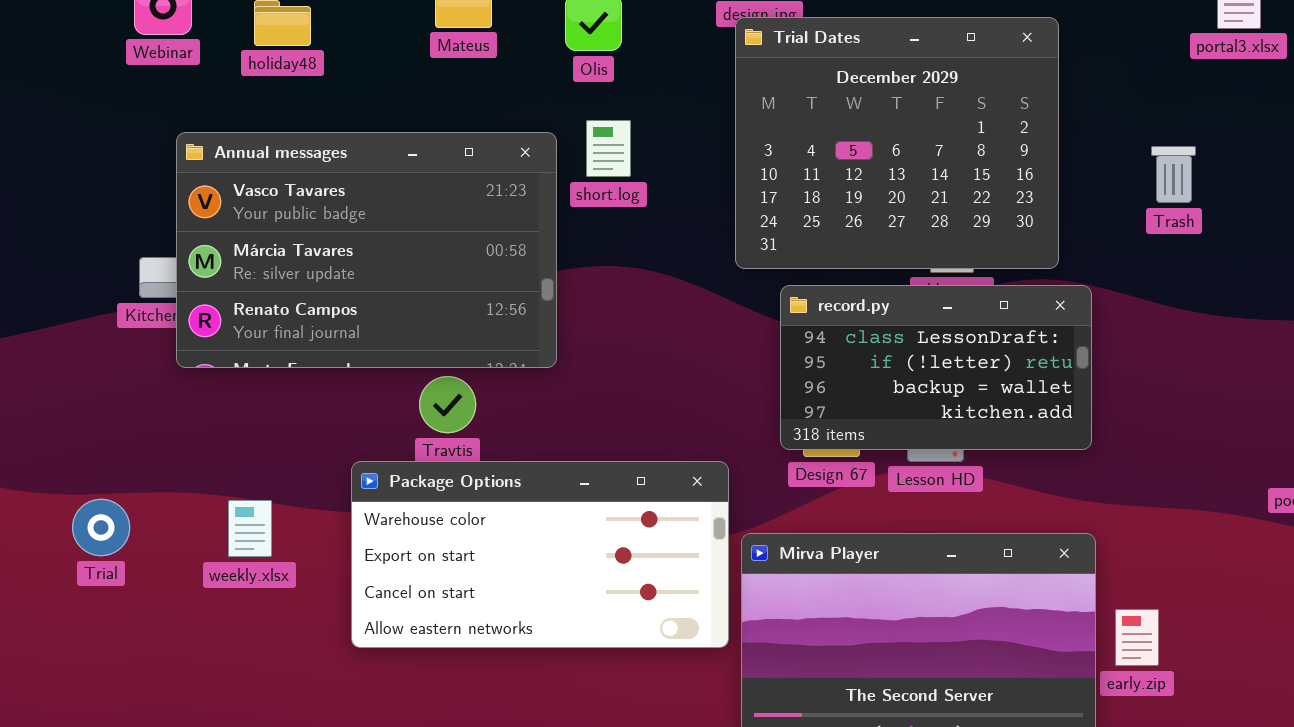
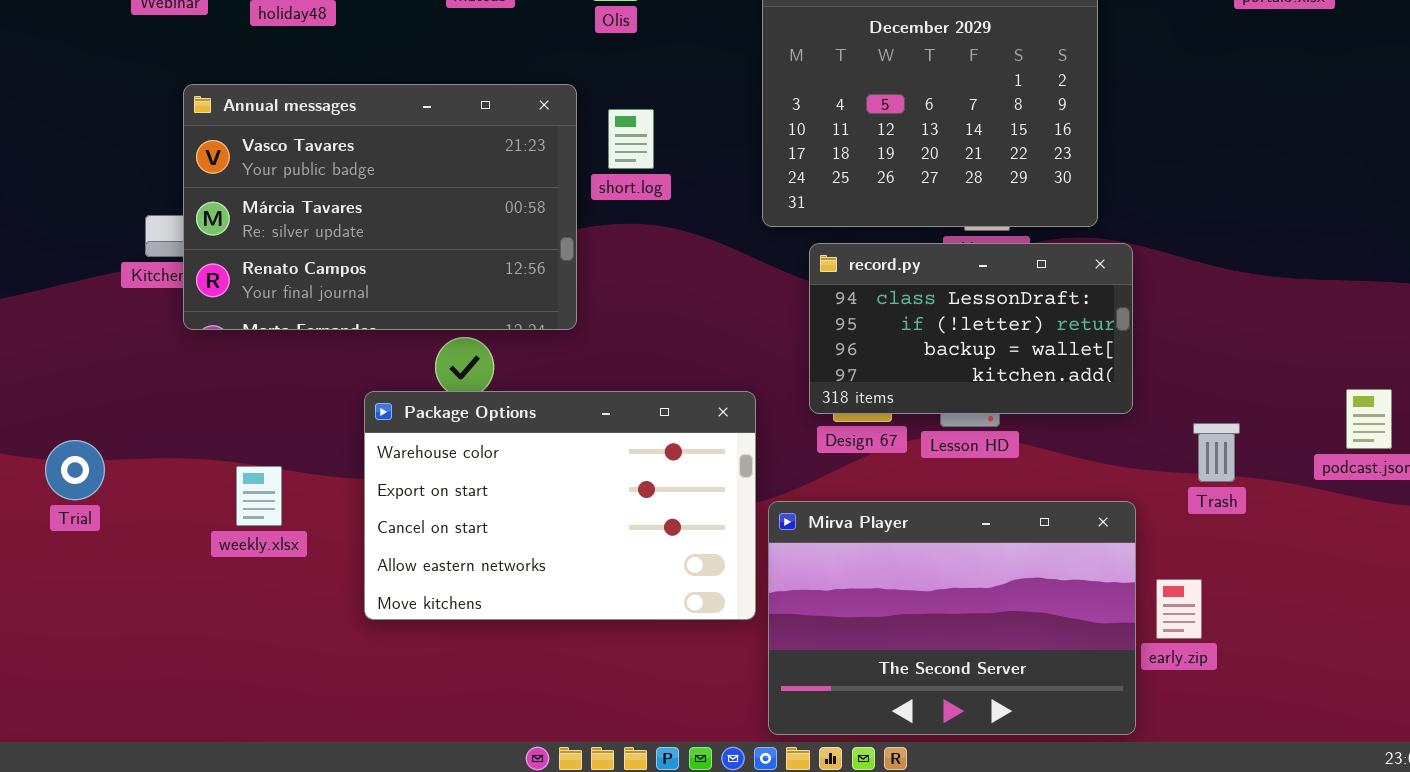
short.log: [586,120,631,177] -> [608,109,654,169], moved
Trash: [1151,146,1196,203] -> [1193,423,1240,482], moved
Package Options: [351,461,729,648] -> [364,391,756,620], resized
Trial: [72,499,130,556] -> [45,440,105,500], moved

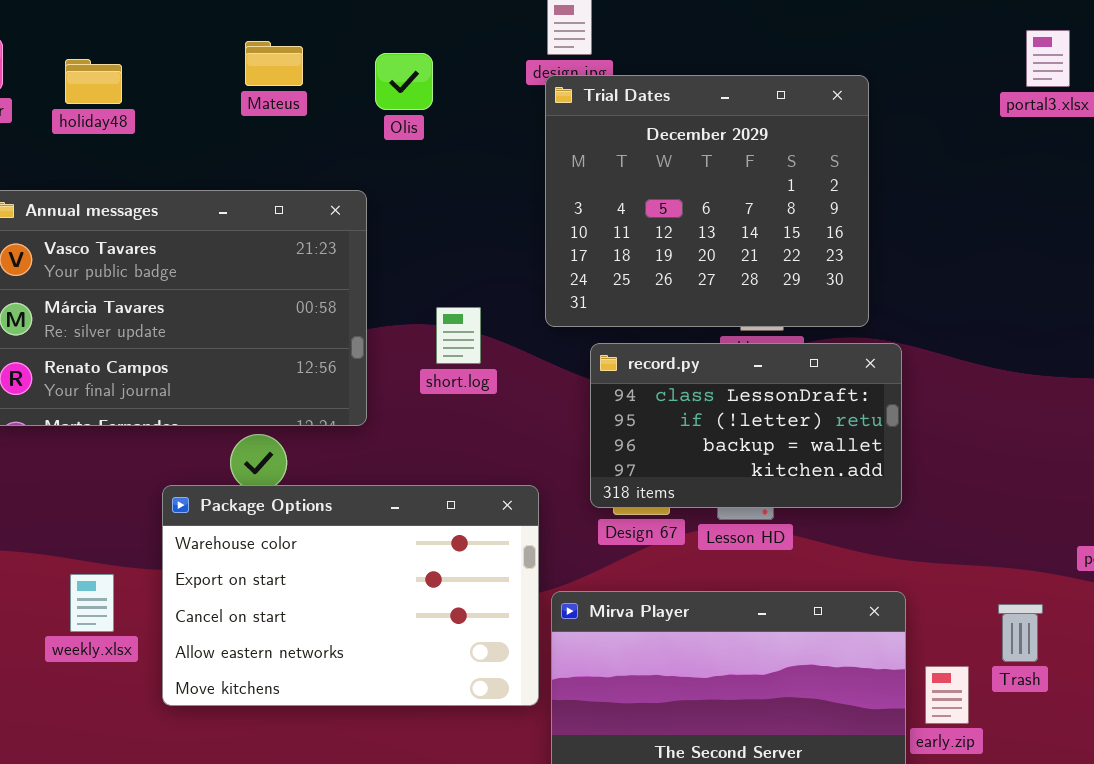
short.log: [608,109,654,169] -> [436,307,481,364], moved
Trash: [1193,423,1240,482] -> [998,604,1043,662], moved
weekly.xlsx: [236,466,282,526] -> [70,574,114,632], moved

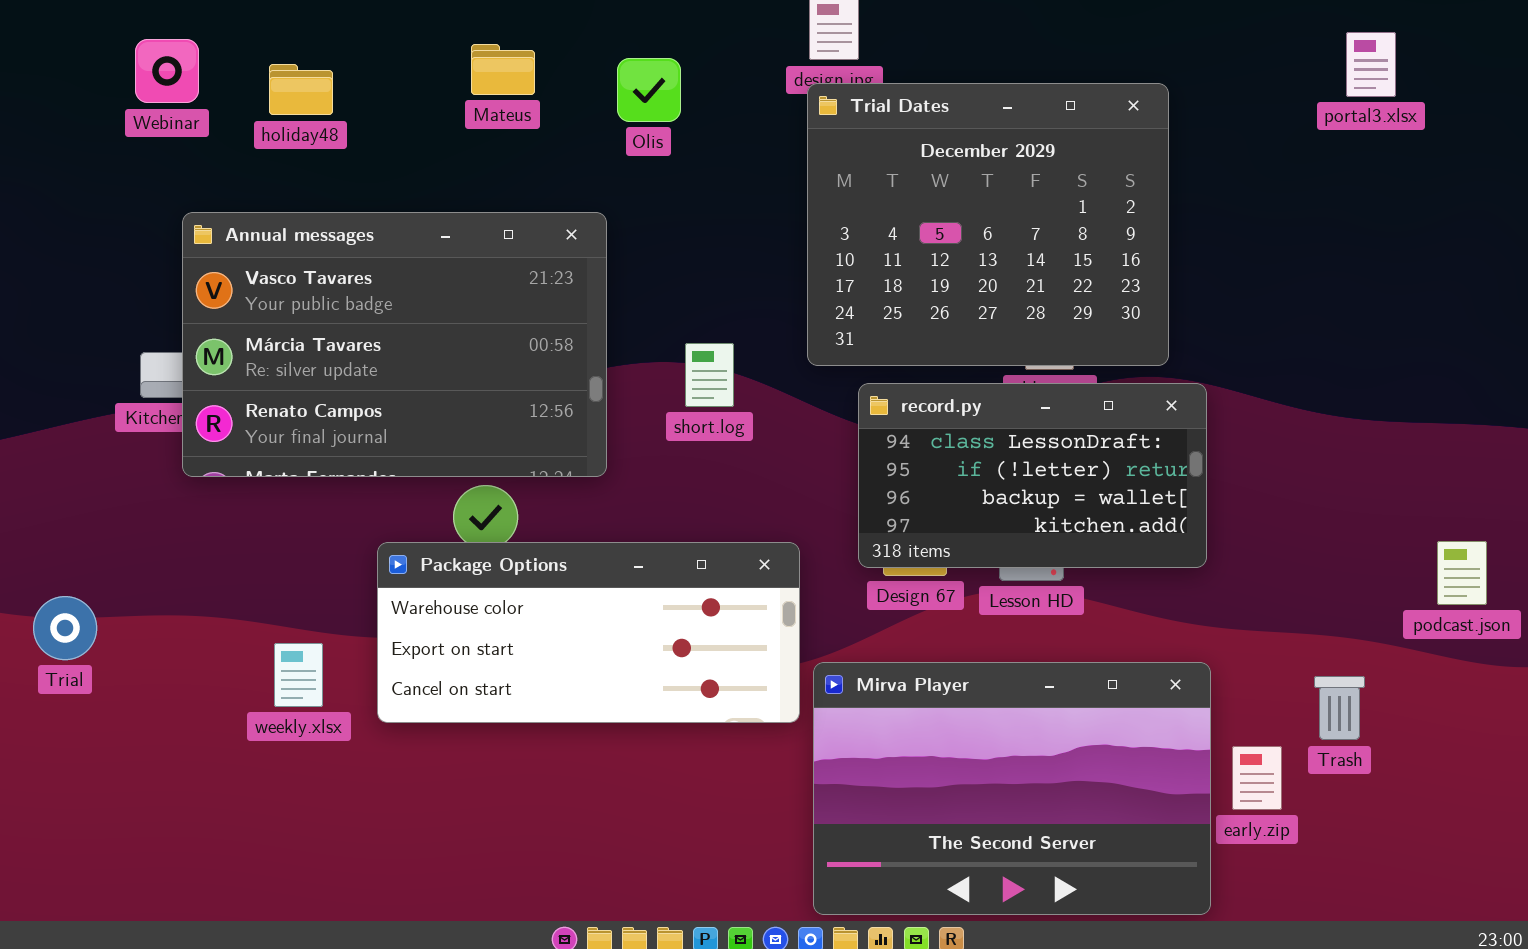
Package Options: [162,485,539,706] -> [377,542,800,723], resized

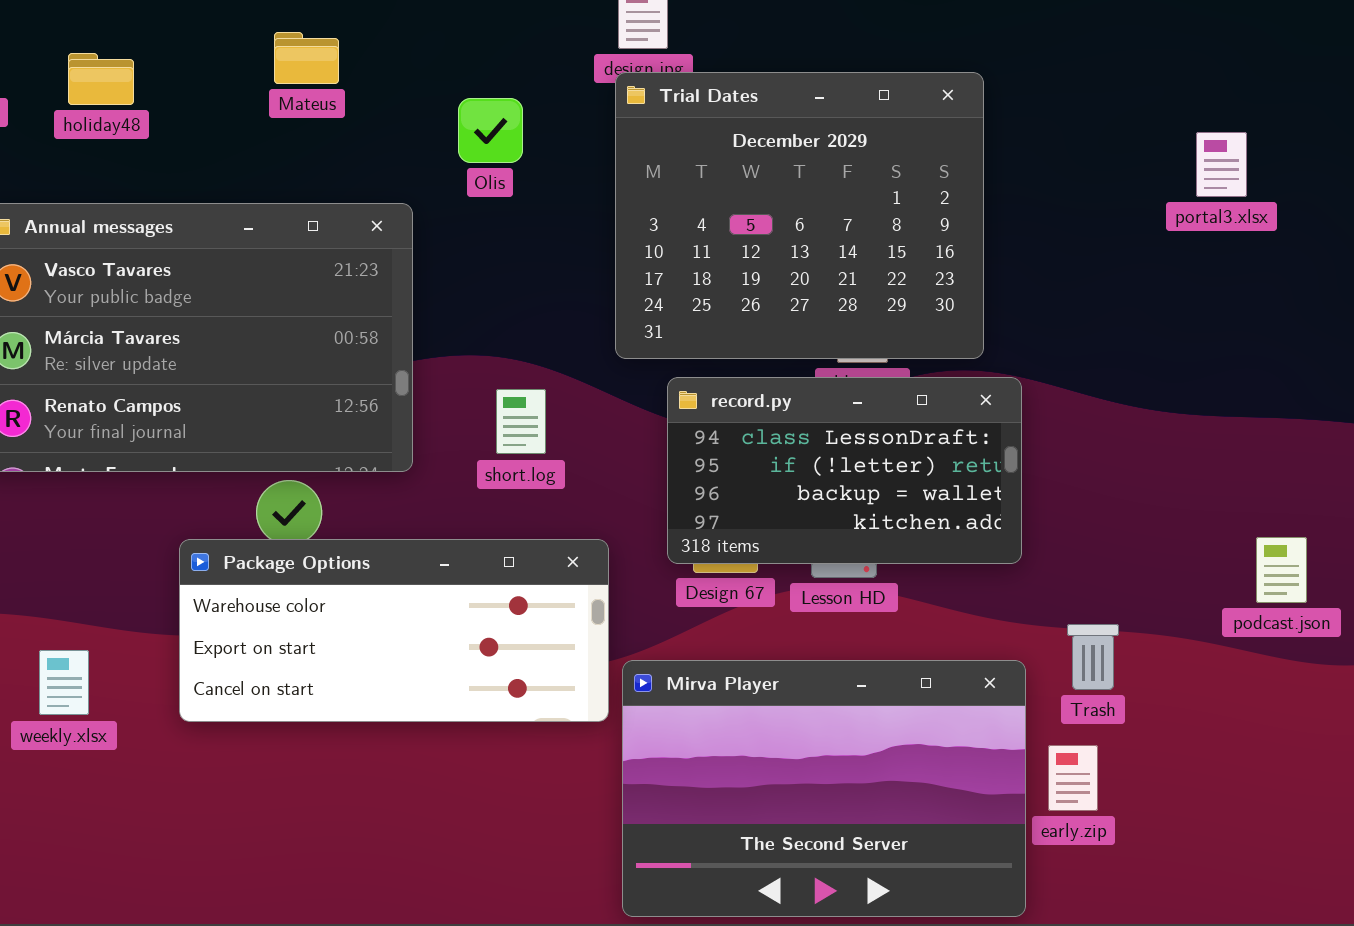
portal3.xlsx: [1346,32,1396,97] -> [1196,132,1247,197], moved
Olis: [617,58,681,122] -> [458,98,523,163], moved
short.log: [685,343,734,407] -> [496,389,546,454], moved
weekly.xlsx: [274,643,323,707] -> [39,650,89,715], moved
Trash: [1314,676,1365,740] -> [1067,624,1119,690], moved

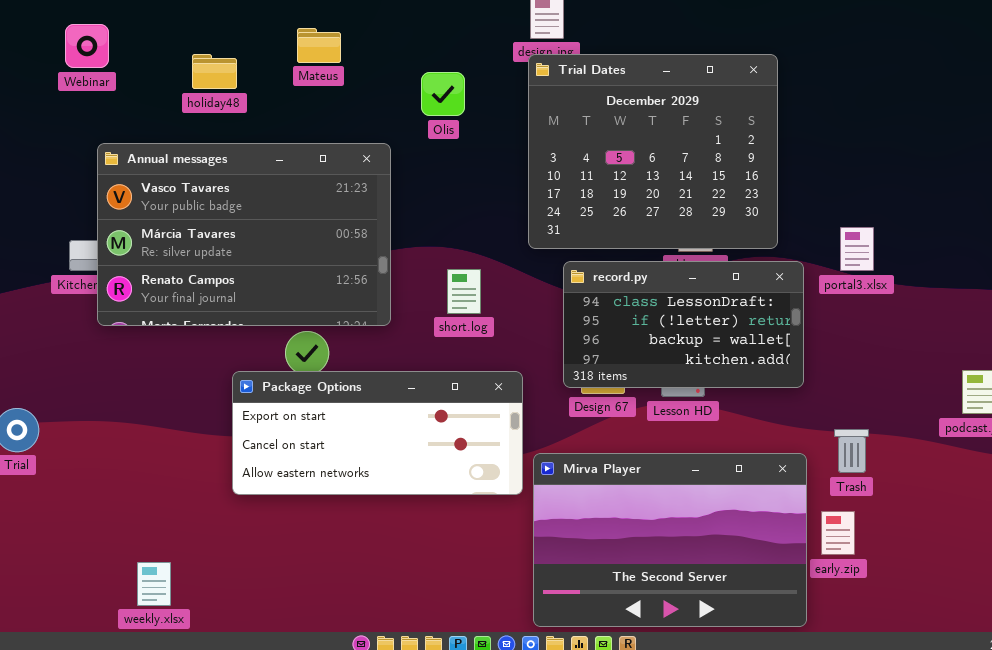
holiday48: [68,53,134,105] -> [192,54,237,89], moved
portal3.xlsx: [1196,132,1247,197] -> [840,227,874,271], moved
Package Options: [179,539,609,722] -> [232,371,523,495], scrolled down 1 row
weekly.xlsx: [39,650,89,715] -> [137,562,171,606], moved

